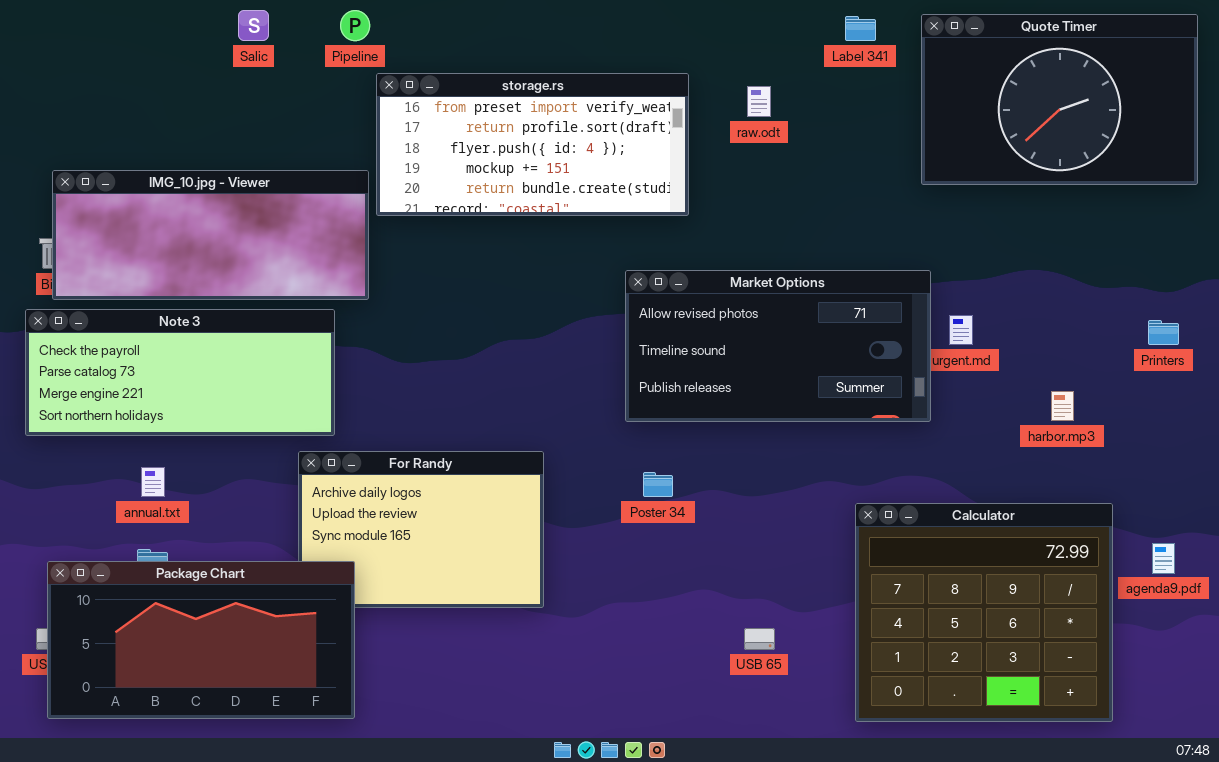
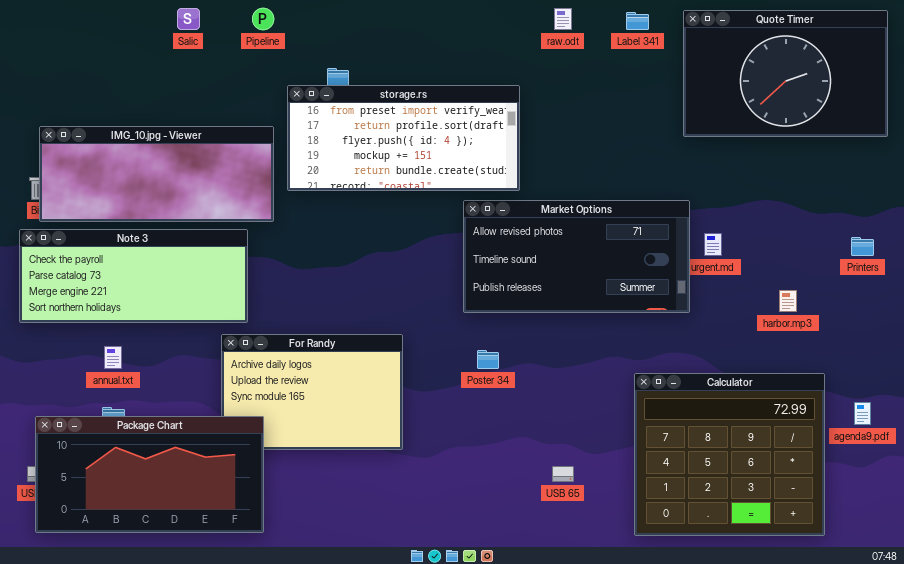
storage.rs: [376,73,689,216] -> [287,85,520,191], moved
raw.odt: [747,86,771,117] -> [554,8,572,30], moved

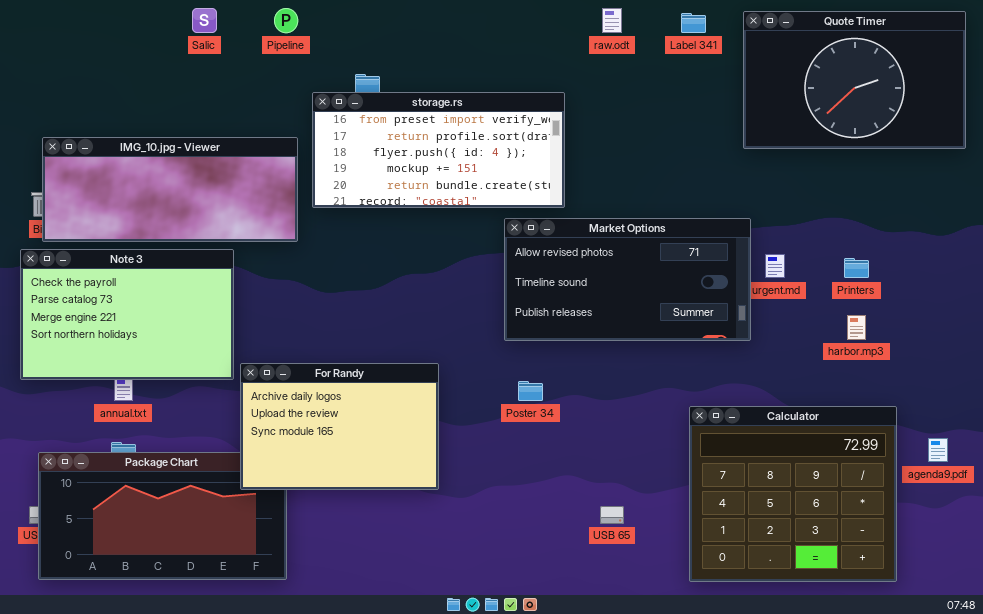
Note 3: [19,229,248,323] -> [20,249,234,380], resized
Printers: [851,237,874,256] -> [844,258,869,278], moved
For Randy: [221,334,403,450] -> [240,363,439,490], raised

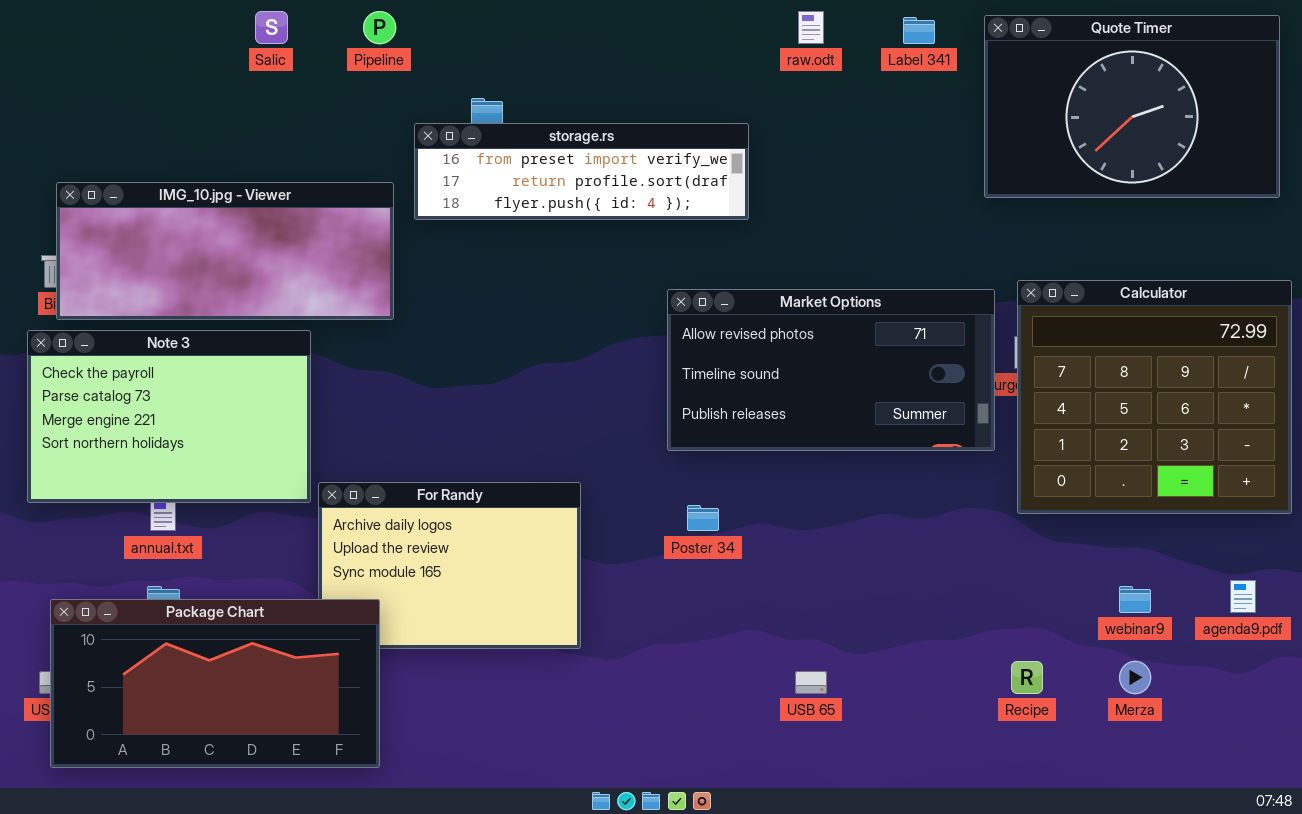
storage.rs: [312,92,565,208] -> [414,123,749,220], resized
Calculator: [689,406,897,582] -> [1017,280,1292,514], moved
Package Chart: [38,452,287,580] -> [50,599,380,768], raised

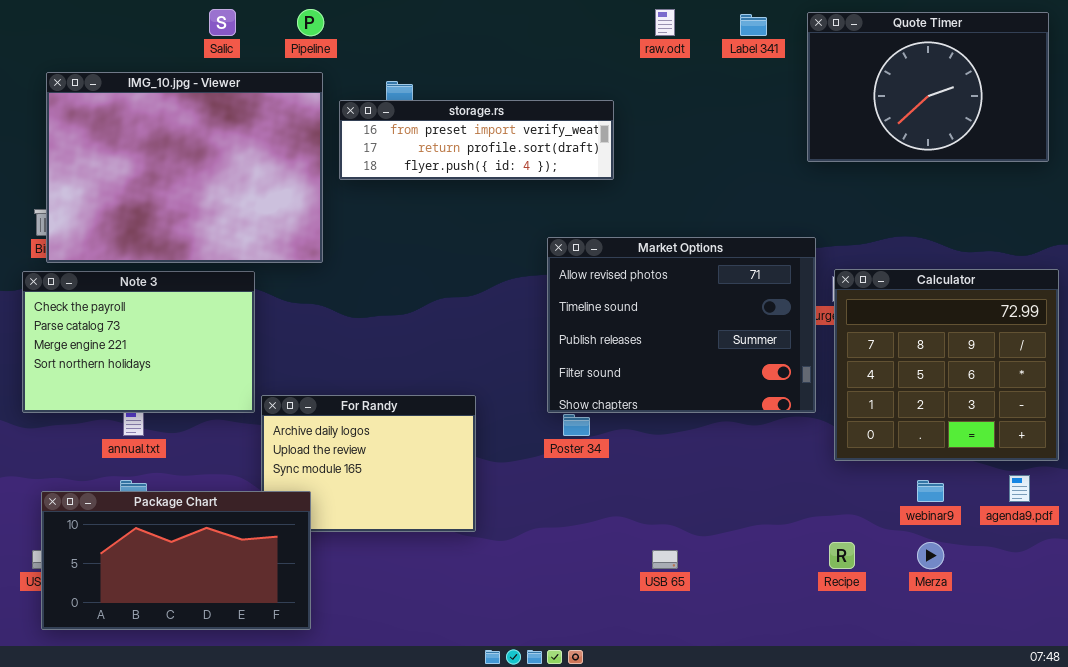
IMG_10.jpg - Viewer: [56,182,394,320] -> [46,72,323,263], resized
Calculator: [1017,280,1292,514] -> [834,269,1059,461], moved
Market Options: [667,289,995,451] -> [547,237,816,413], resized

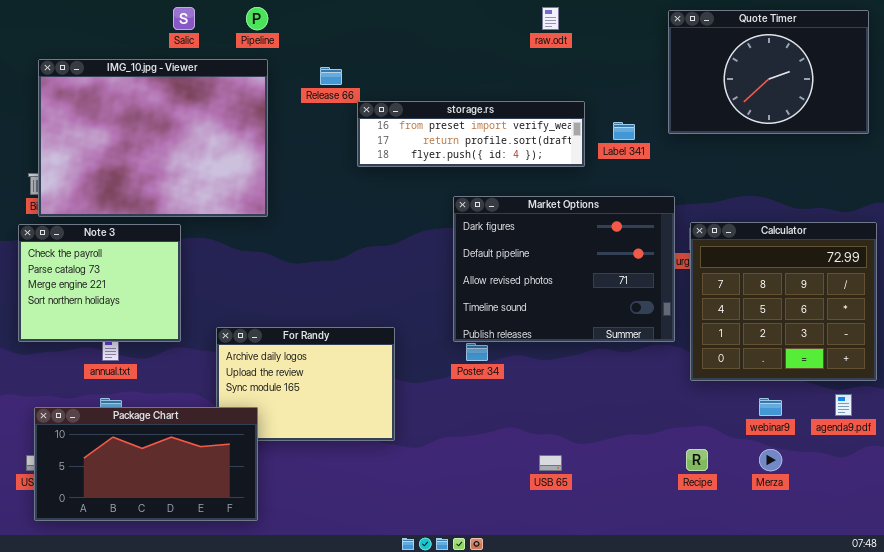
Label 341: [740,14,767,36] -> [613,122,635,140], moved
storage.rs: [339,100,614,180] -> [357,101,585,167], moved
Market Options: [547,237,816,413] -> [453,196,675,342], scrolled up 2 rows
Note 3: [22,271,255,413] -> [18,224,181,342], resized

